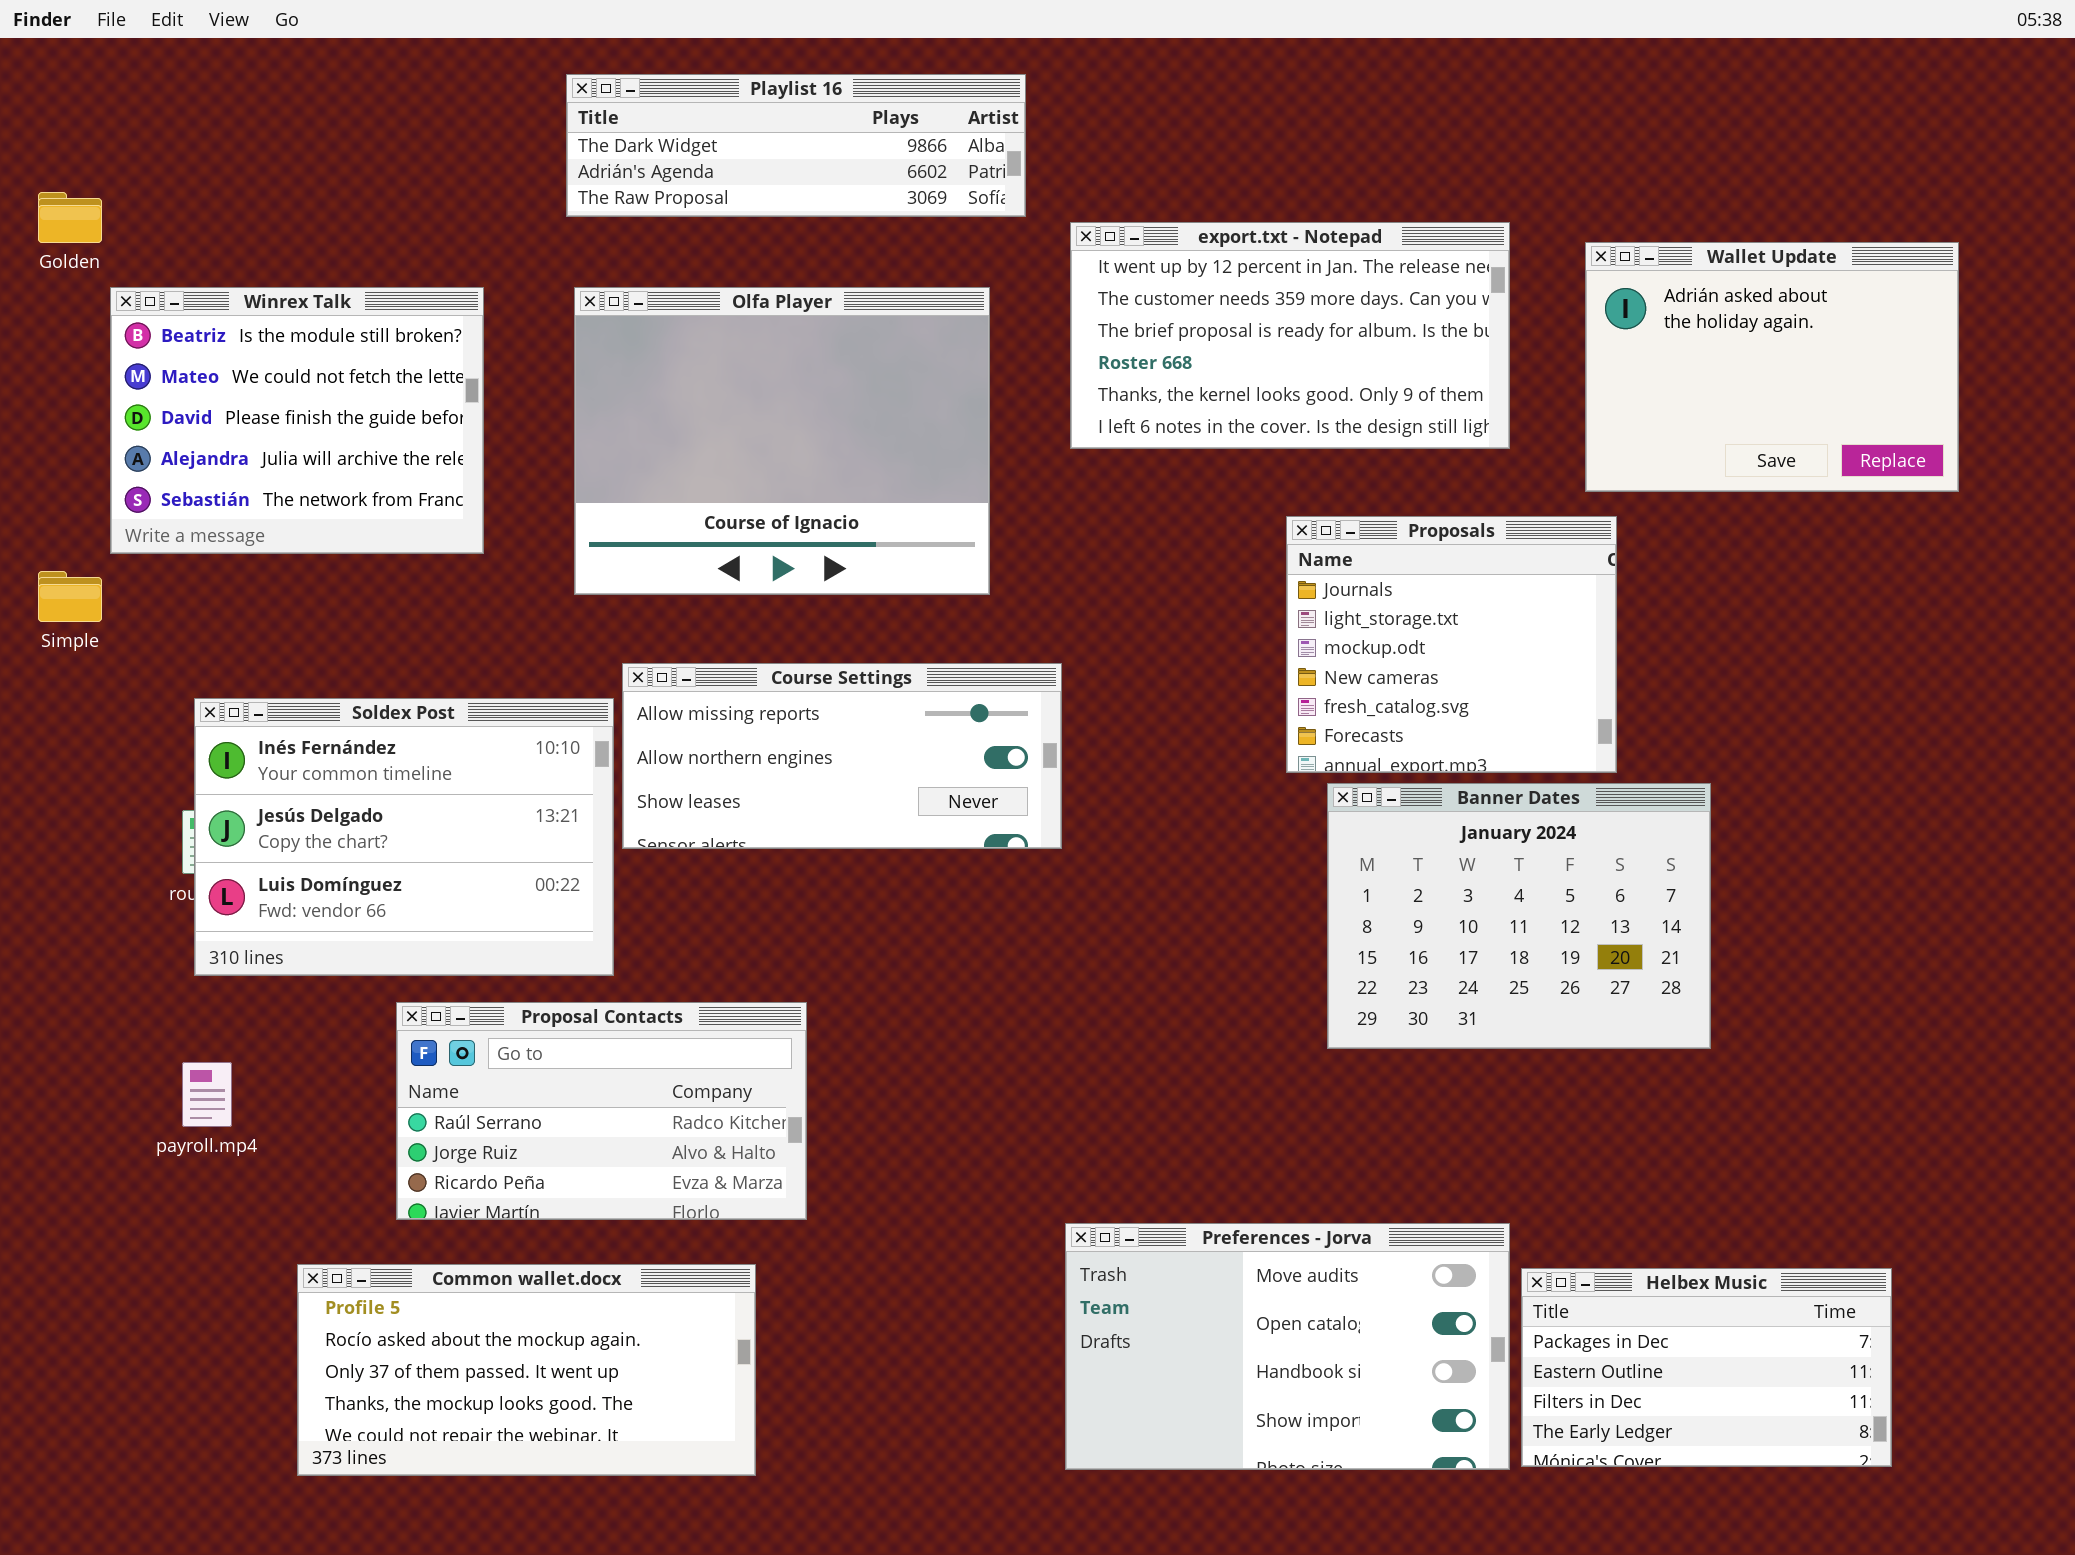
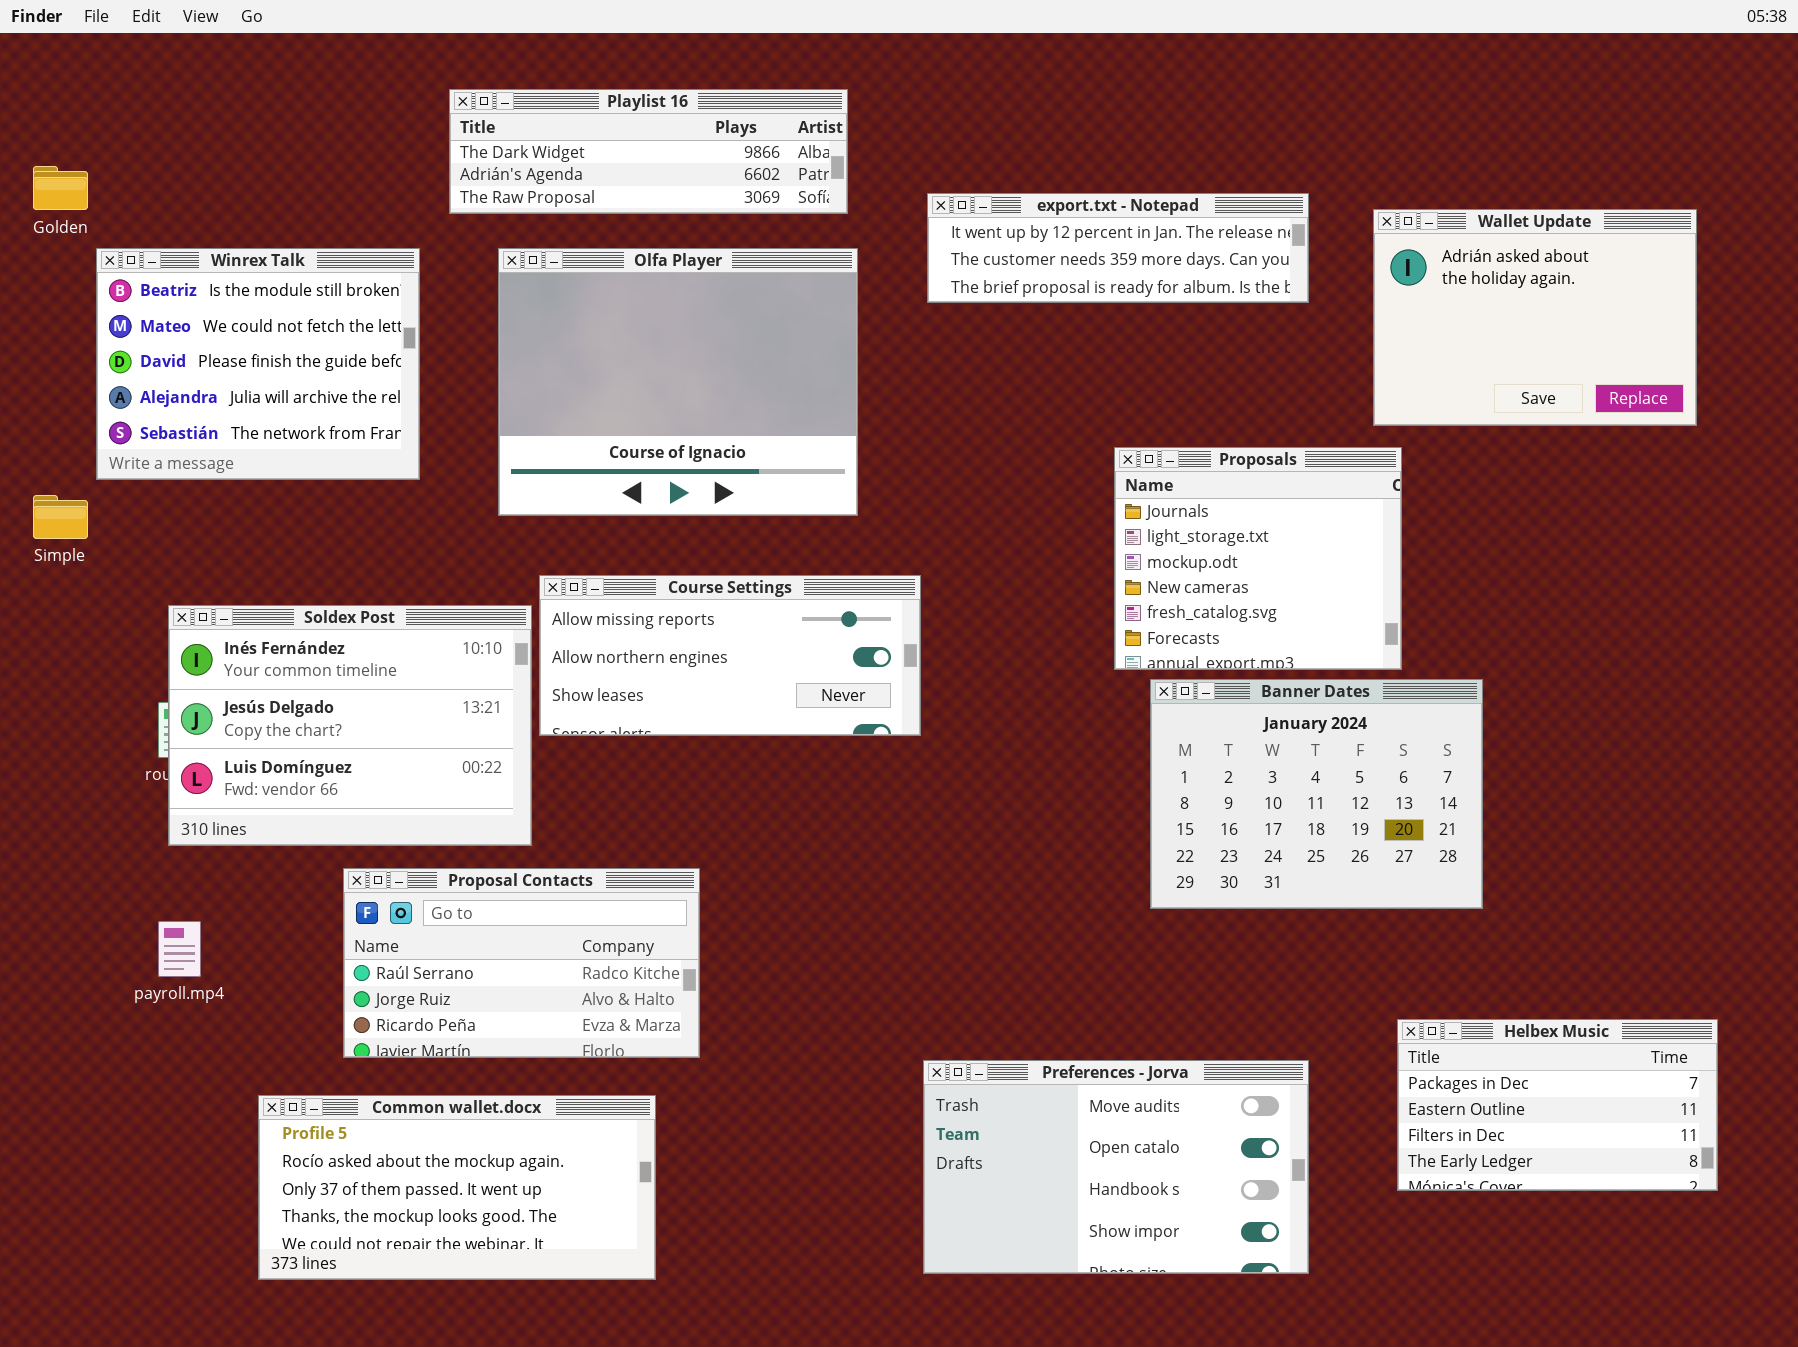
Playlist 16: [566,74,1026,217] -> [449,89,848,214], moved
export.txt - Notepad: [1070,222,1510,449] -> [927,193,1309,303], resized
Helbex Music: [1521,1268,1892,1467] -> [1397,1019,1718,1191], moved

